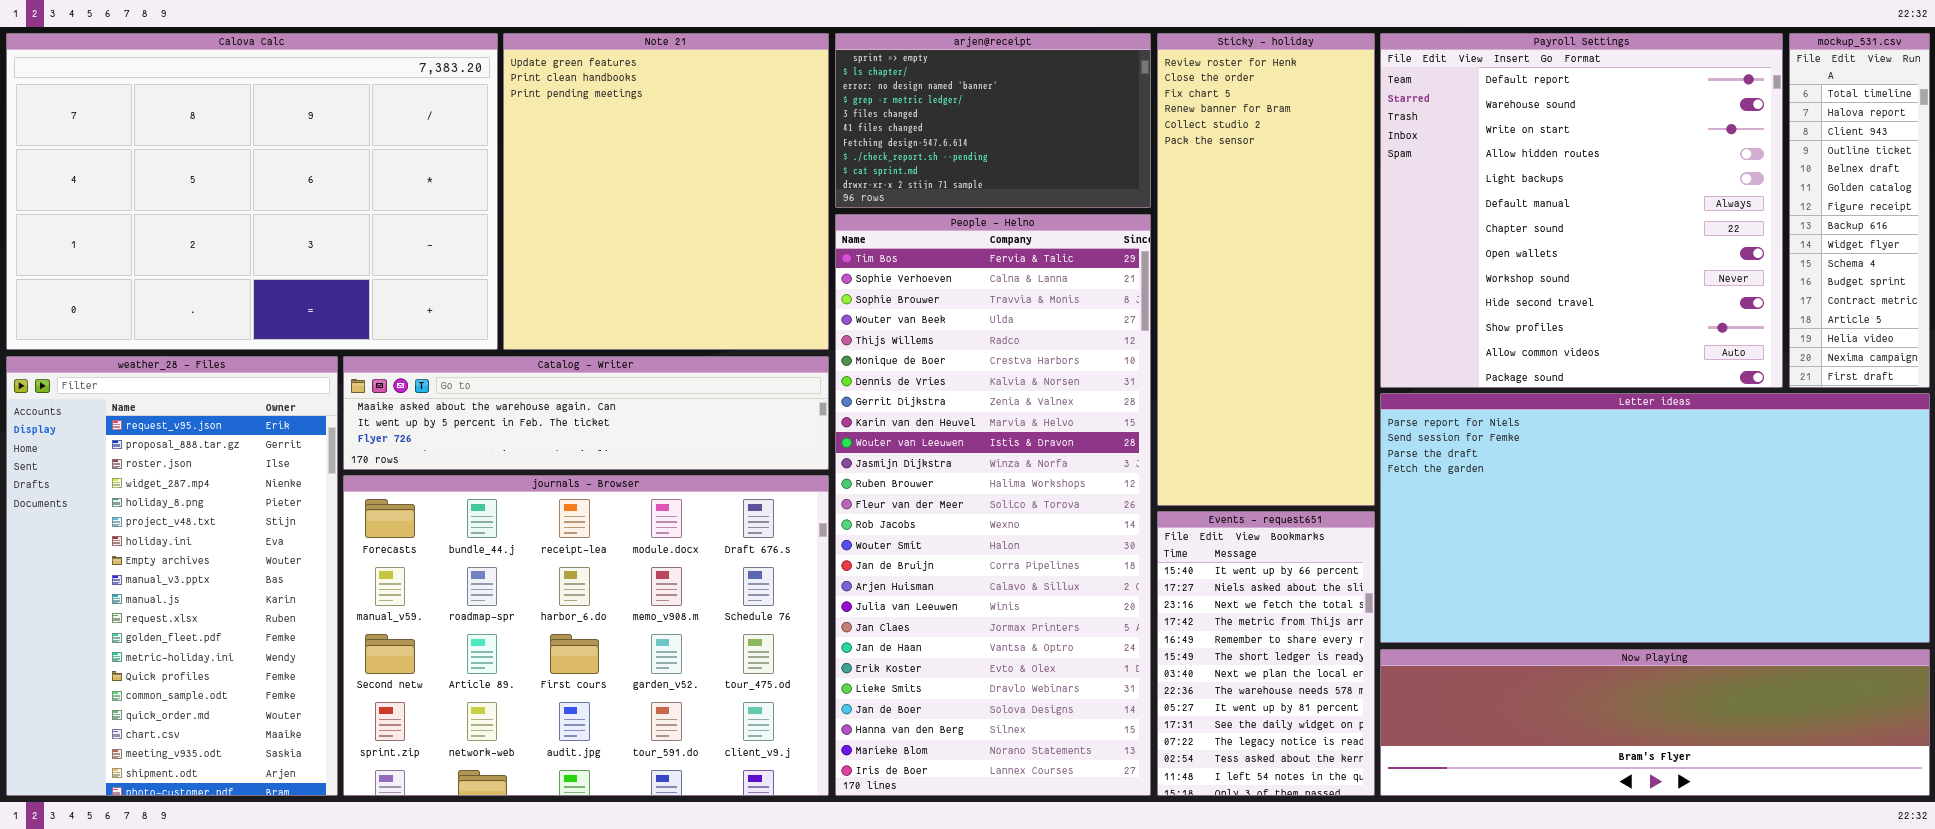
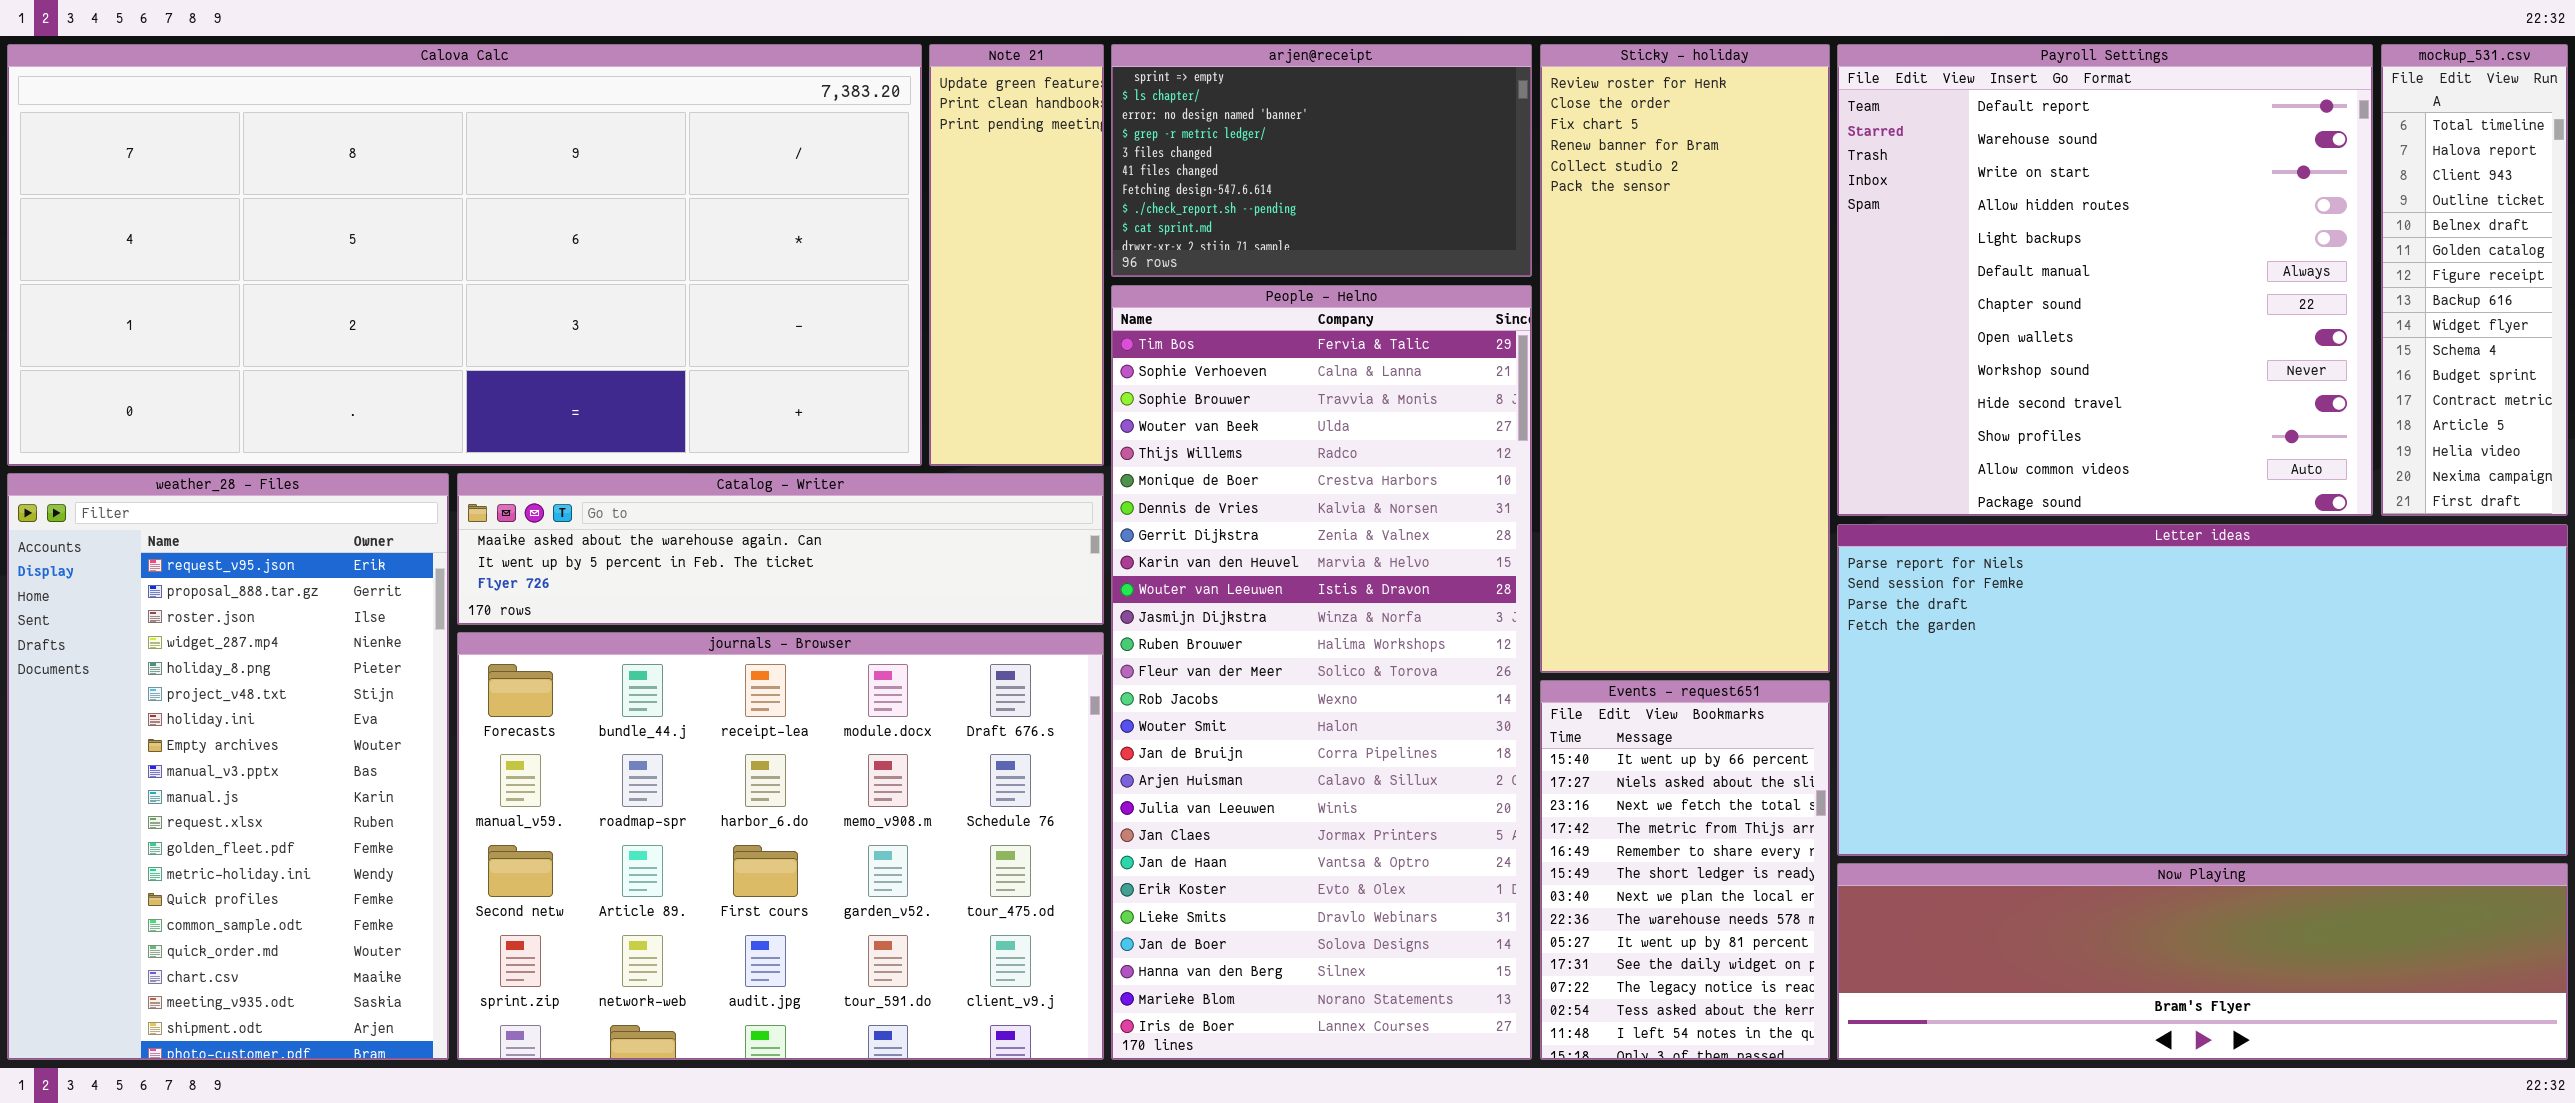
Calova Calc: [6,33,498,350] -> [7,44,922,466], resized
Note 21: [503,33,829,350] -> [929,44,1104,466], resized

